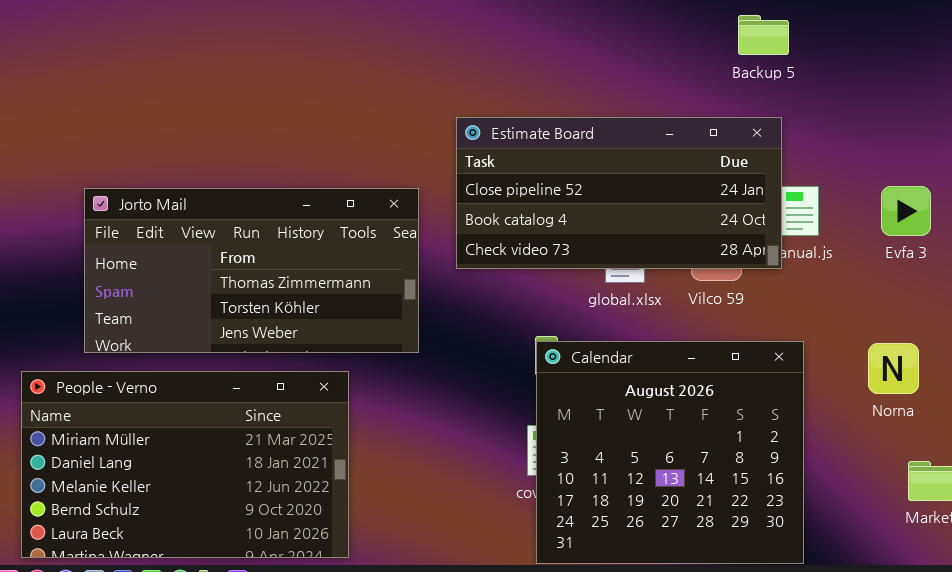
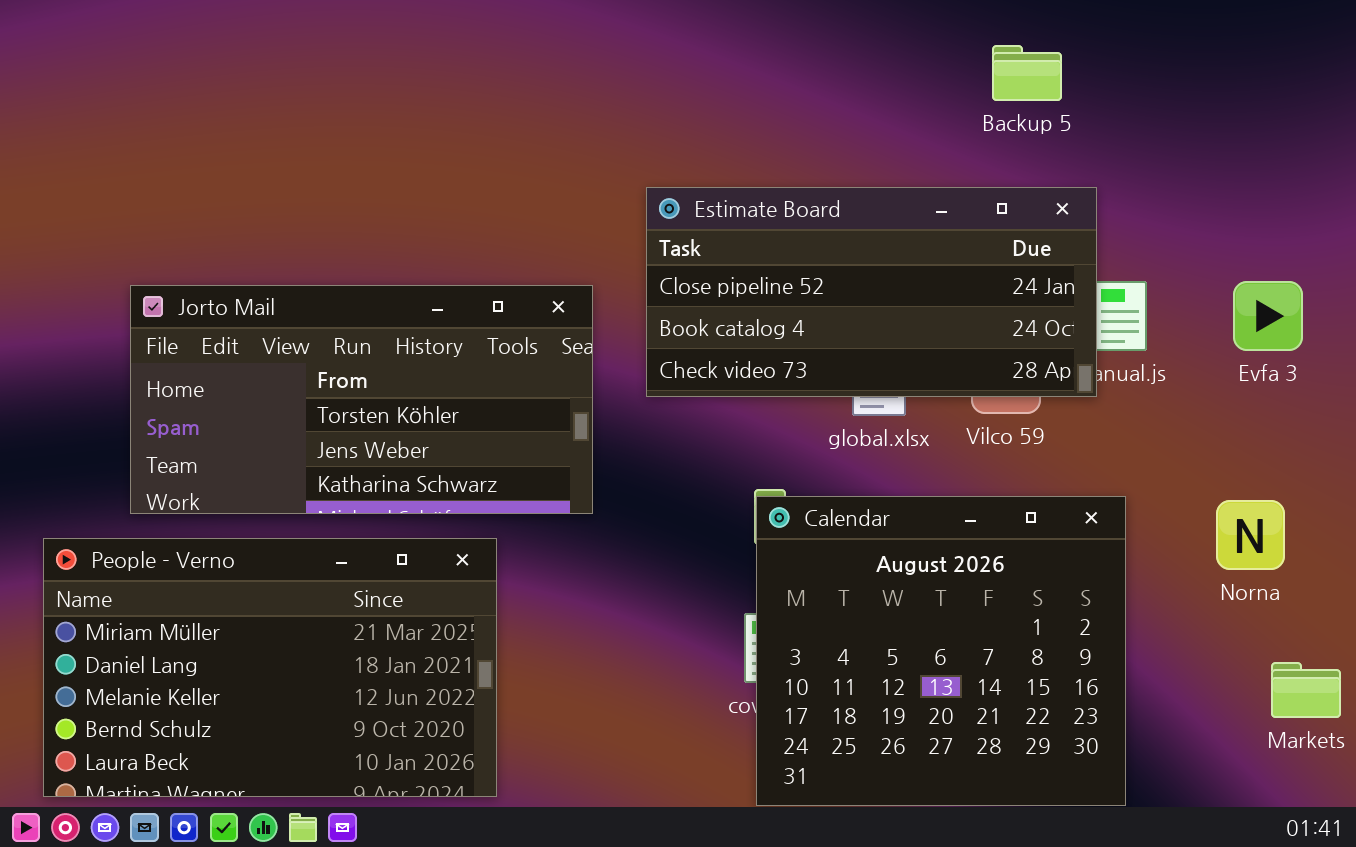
Backup 5: [738,15,789,55] -> [992,45,1062,101], moved
Jorto Mail: [84,188,419,353] -> [130,285,593,514], scrolled down 1 row

